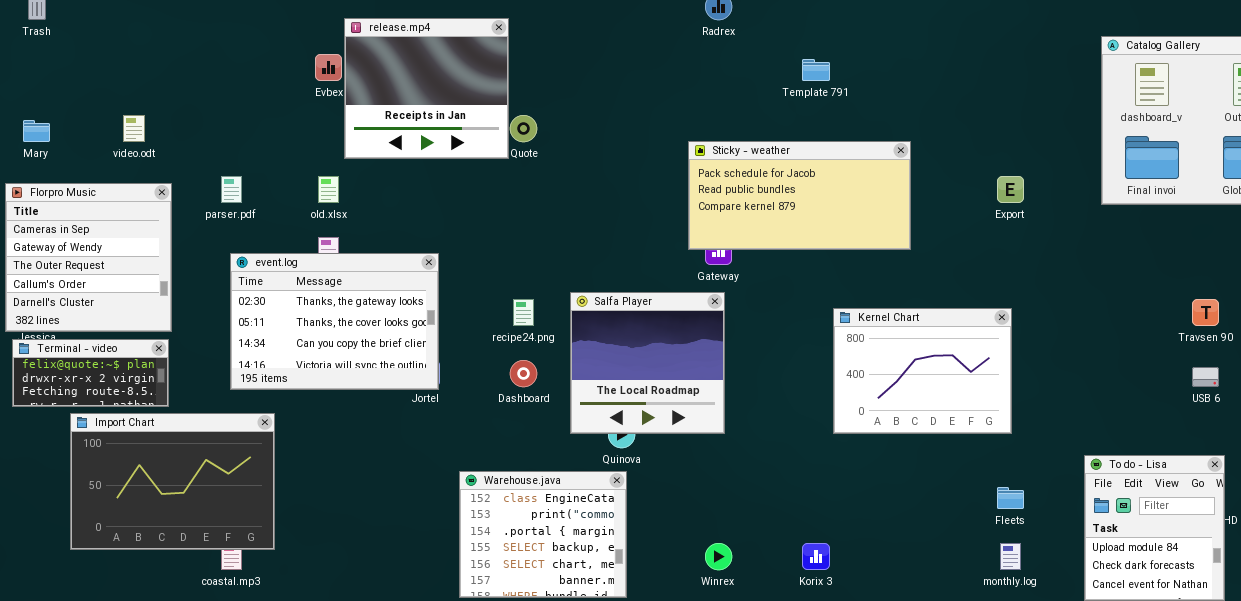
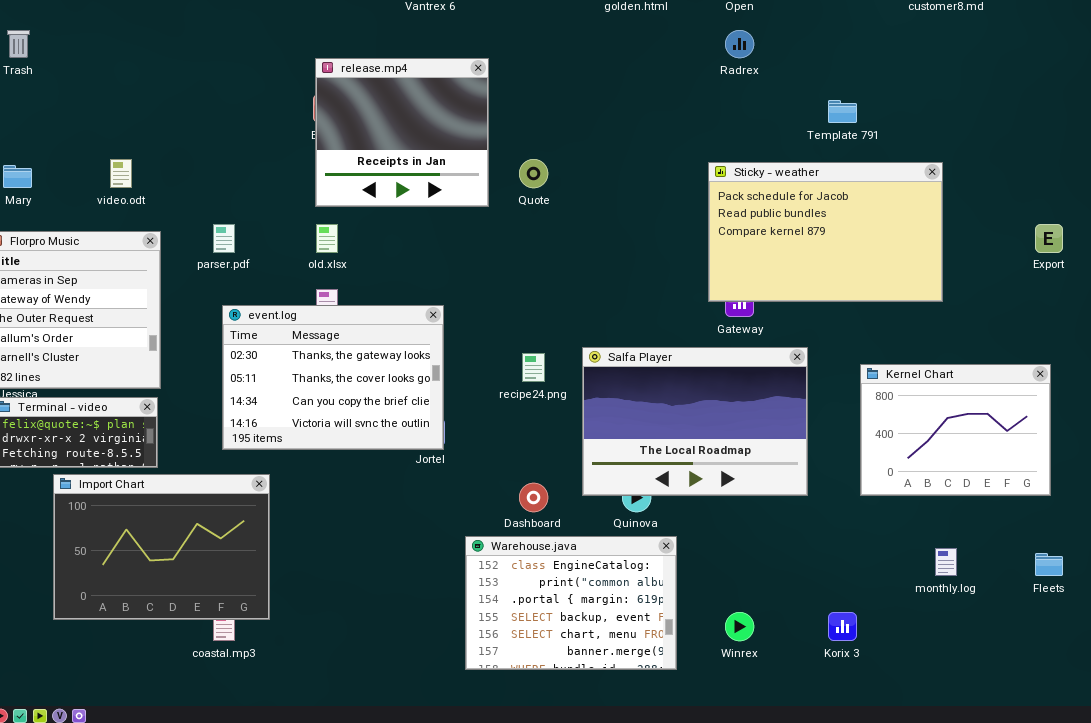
release.mp4: [344,18,509,159] -> [315,58,489,207], moved
Sticky - weather: [688,141,911,250] -> [708,162,943,302], resized
Salfa Player: [570,292,725,434] -> [582,347,808,496], resized
Dashboard: [510,360,537,387] -> [519,483,548,512], moved
Warehouse.java: [459,471,627,598] -> [465,536,677,670], resized
monthly.log: [1000,543,1021,570] -> [935,548,957,576], moved

